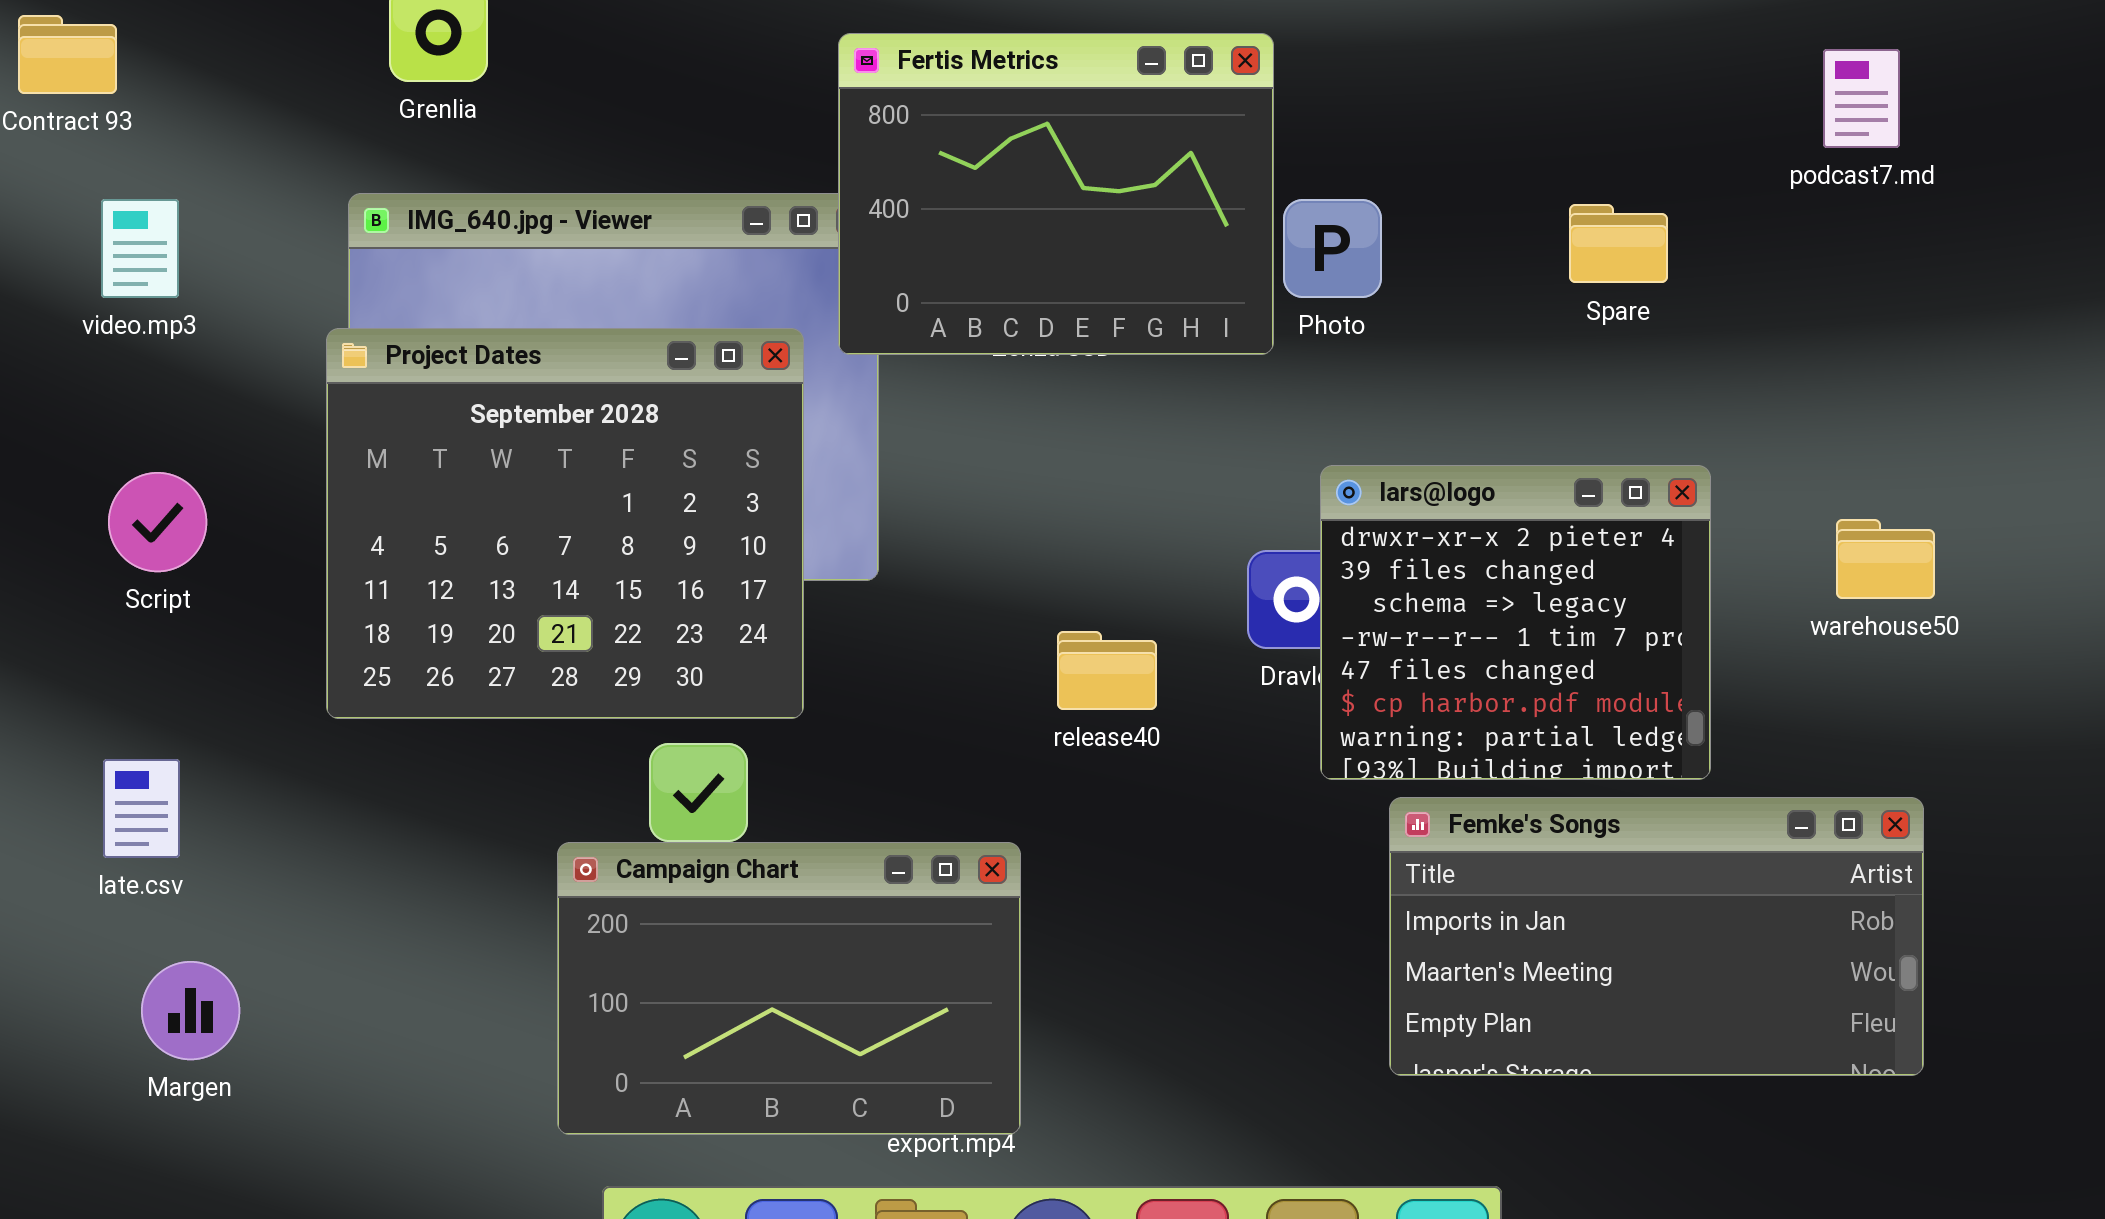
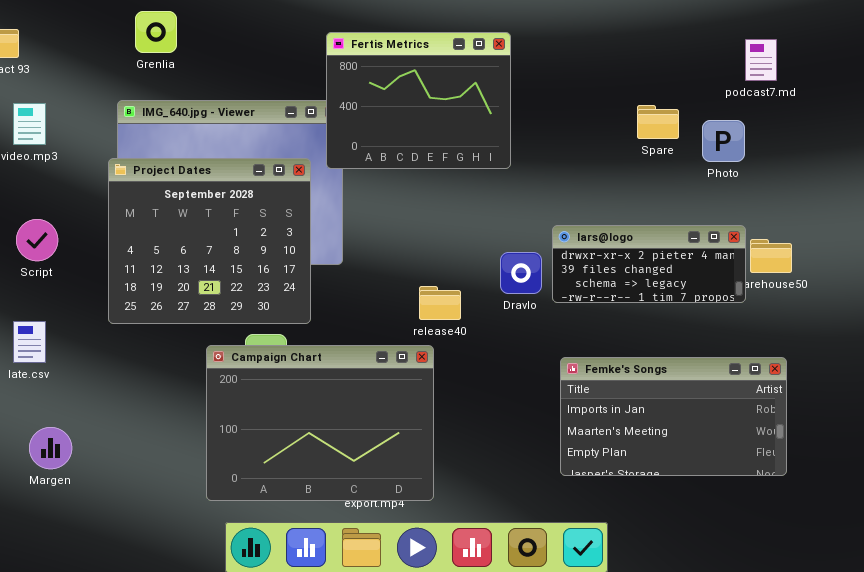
Photo: [1283,199,1382,298] -> [702,120,745,162], moved
lars@logo: [1320,465,1711,780] -> [552,225,746,303], moved, resized
late.csv: [103,759,180,858] -> [13,321,46,363], moved
Campaign Chart: [557,842,1021,1135] -> [206,345,434,501], resized

